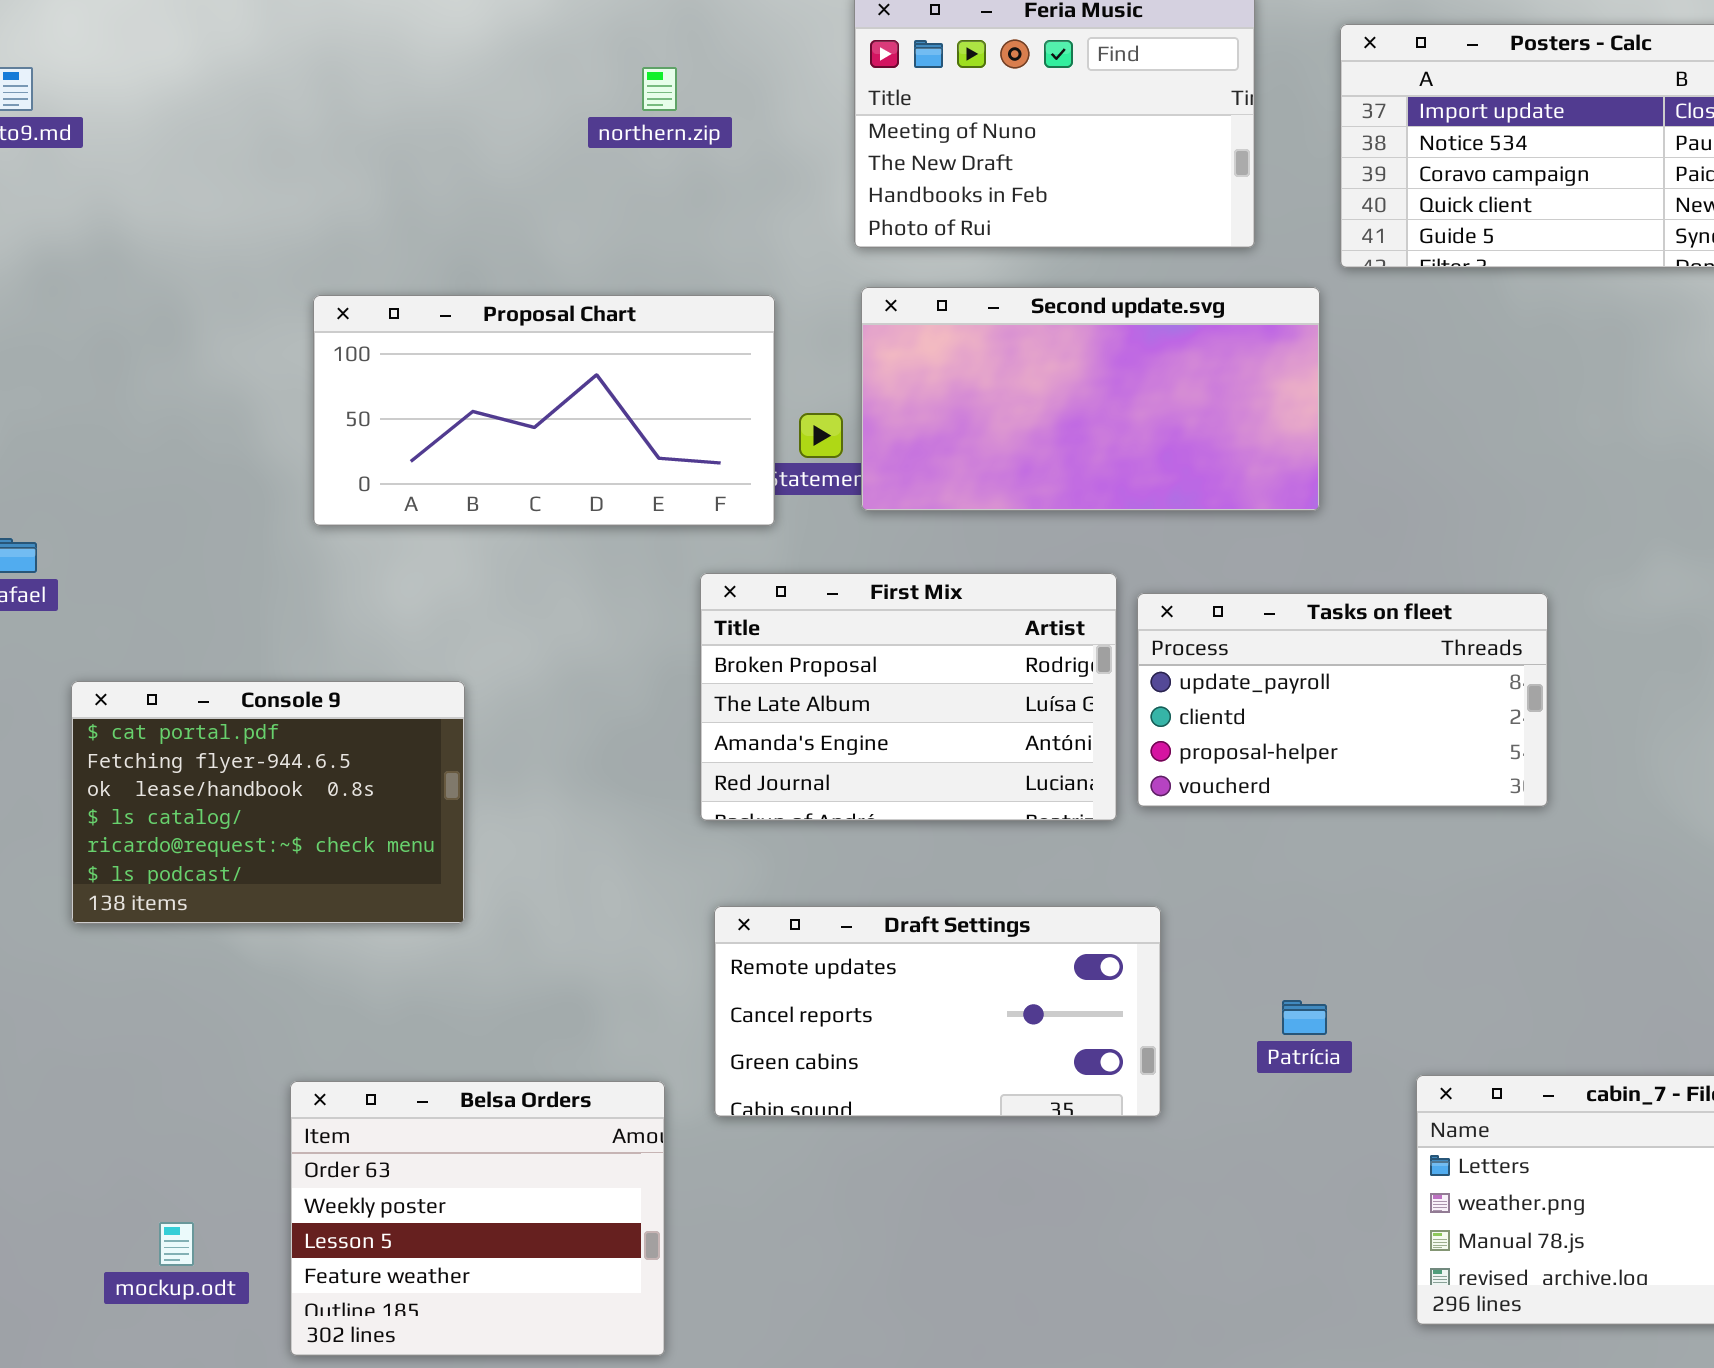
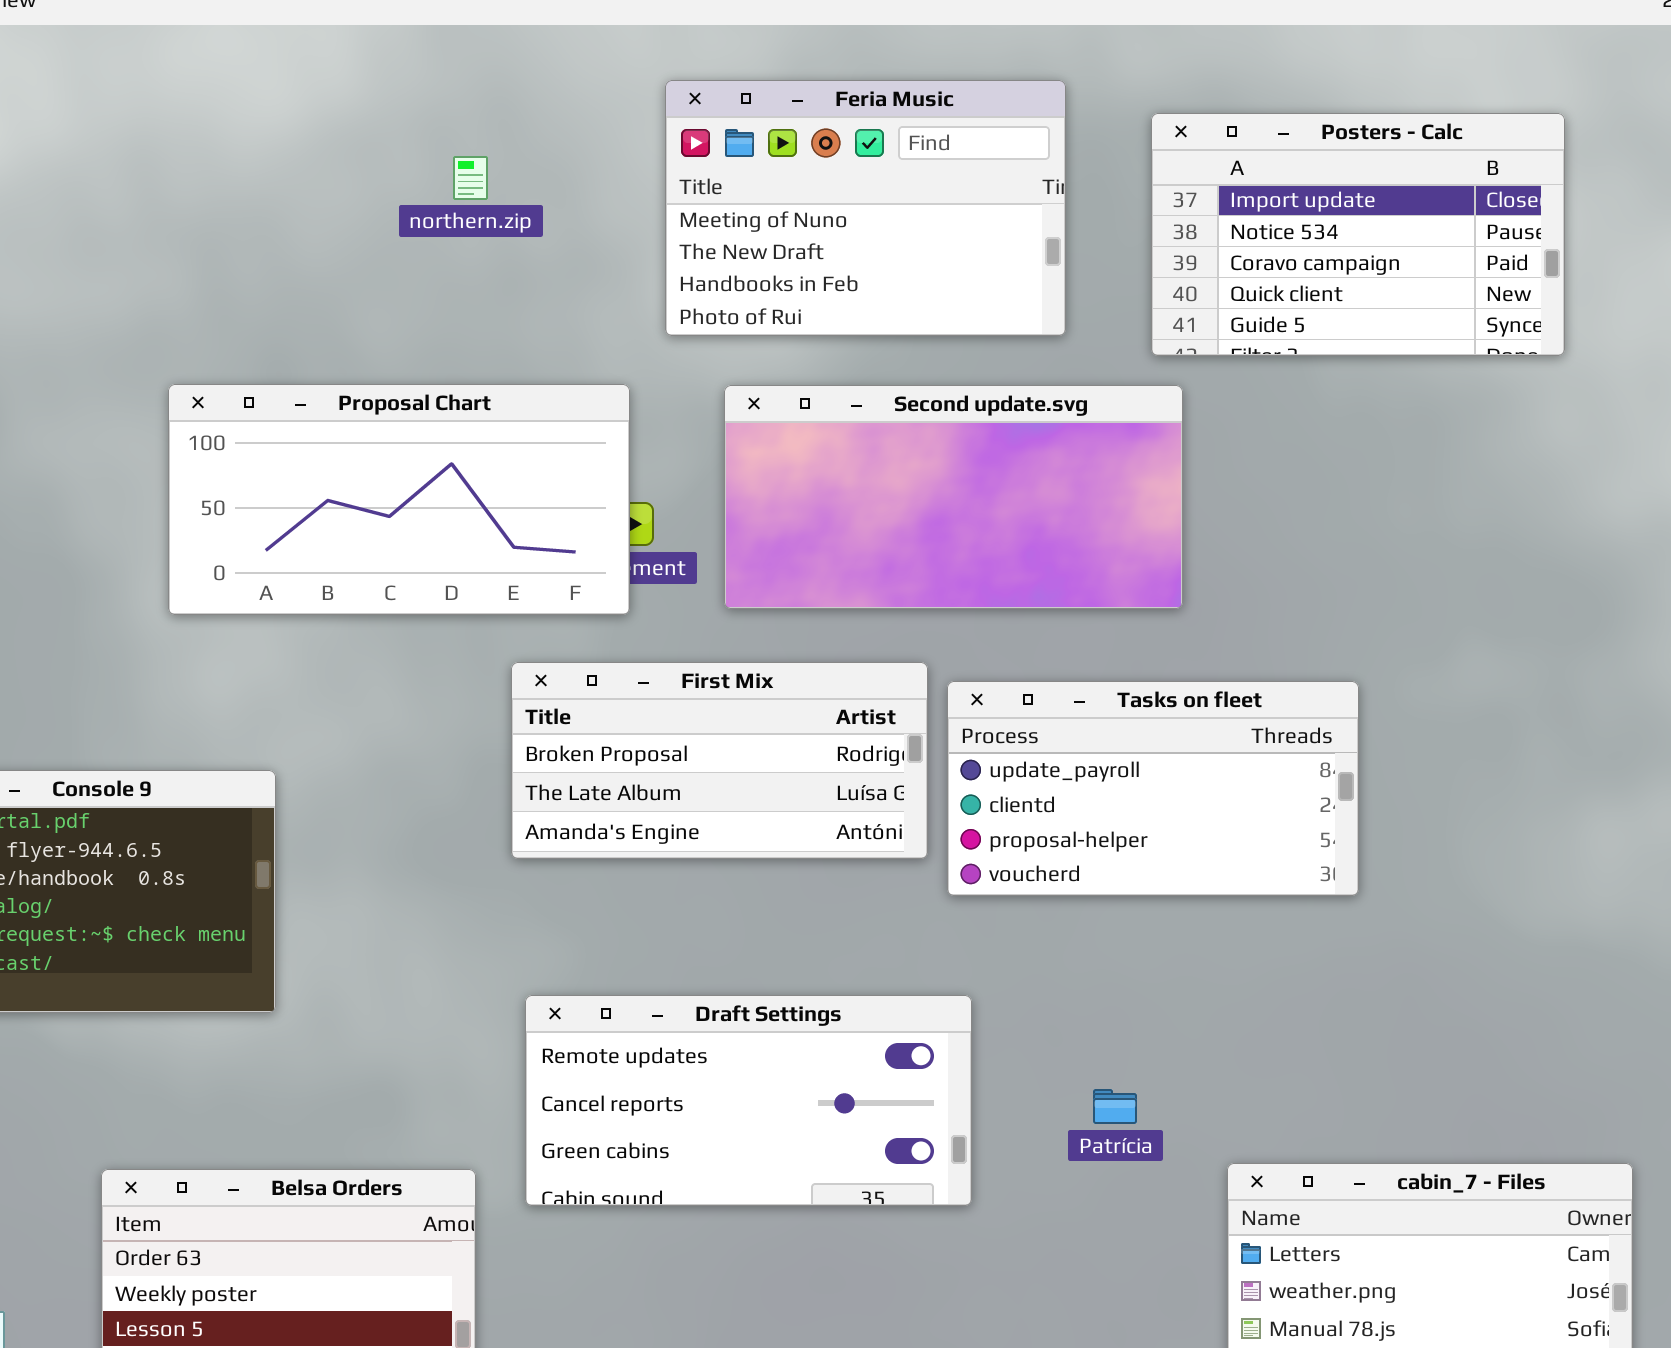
Second update.svg: [861,287,1320,511] -> [724,385,1183,609], moved
Proposal Chart: [313,295,775,526] -> [168,384,630,615], moved
First Mix: [700,573,1117,821] -> [511,662,928,859], resized

